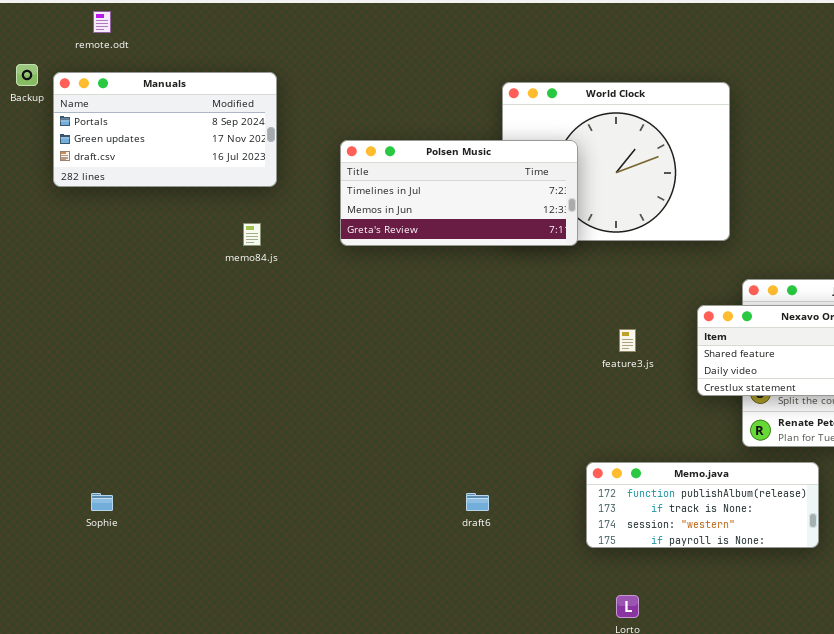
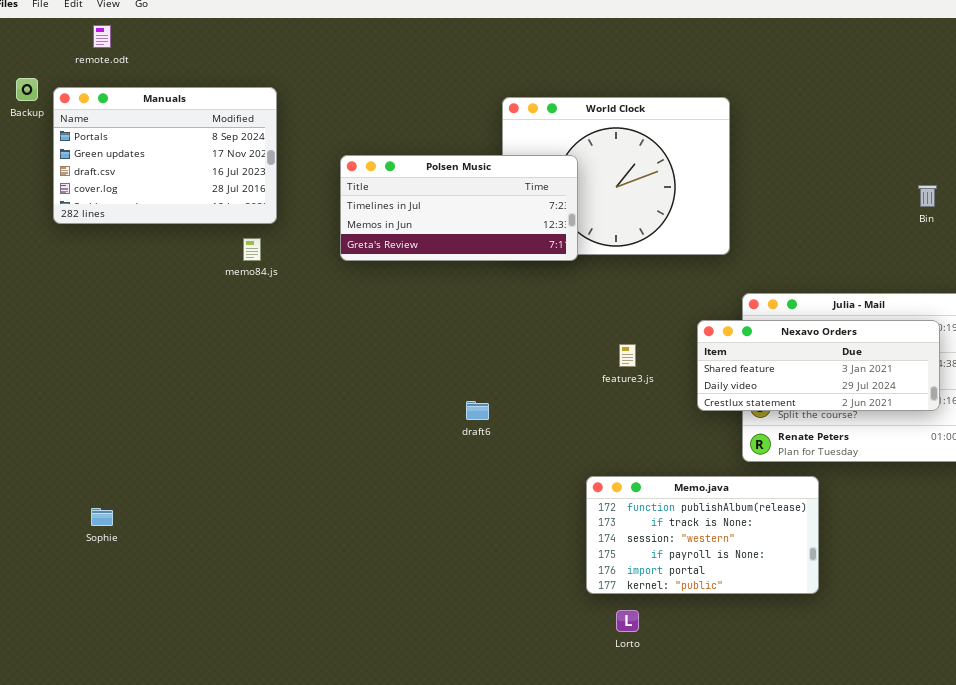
Manuals: [53,72,277,187] -> [53,87,277,224], resized
Memo.java: [586,462,819,548] -> [586,476,819,594], resized
draft6: [466,493,489,511] -> [466,401,489,420], moved

